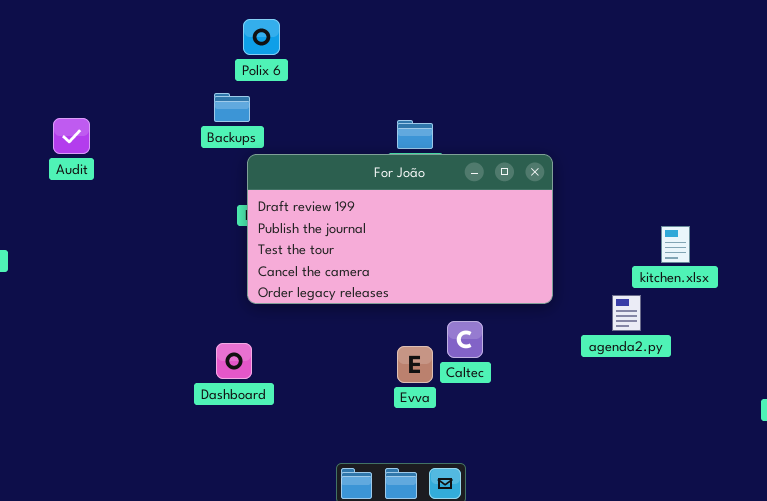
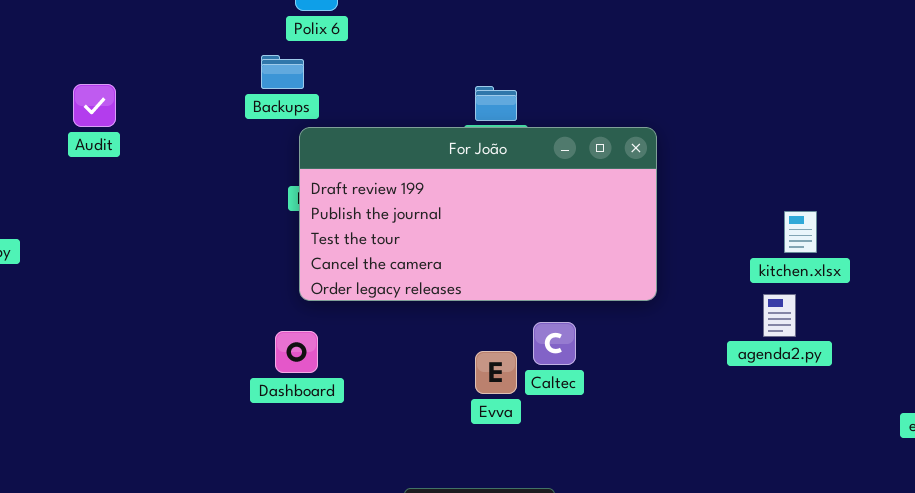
agenda2.py: [612,295,641,331] -> [763,294,796,337], moved
Dashboard: [216,343,252,379] -> [275,331,318,373], moved

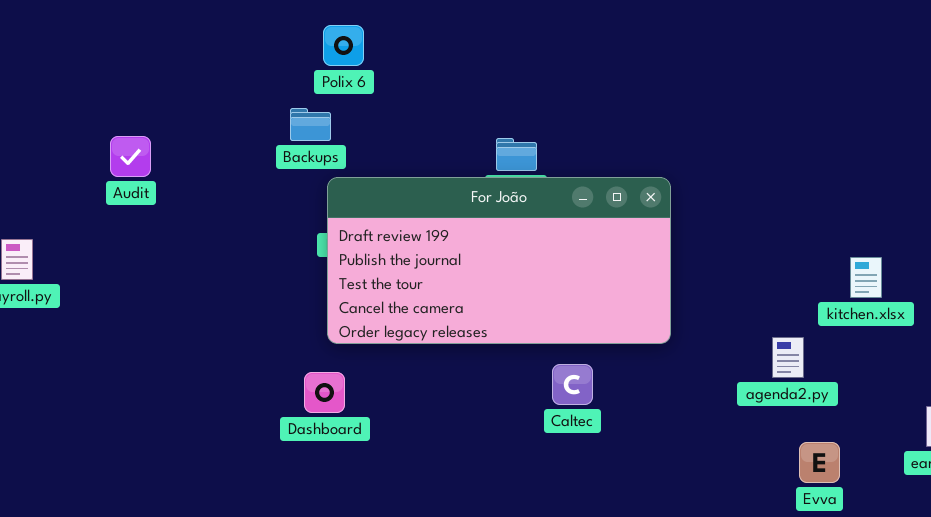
kitchen.xlsx: [784,211,817,253] -> [850,257,882,298], moved
Evva: [475,351,517,394] -> [799,442,840,483], moved

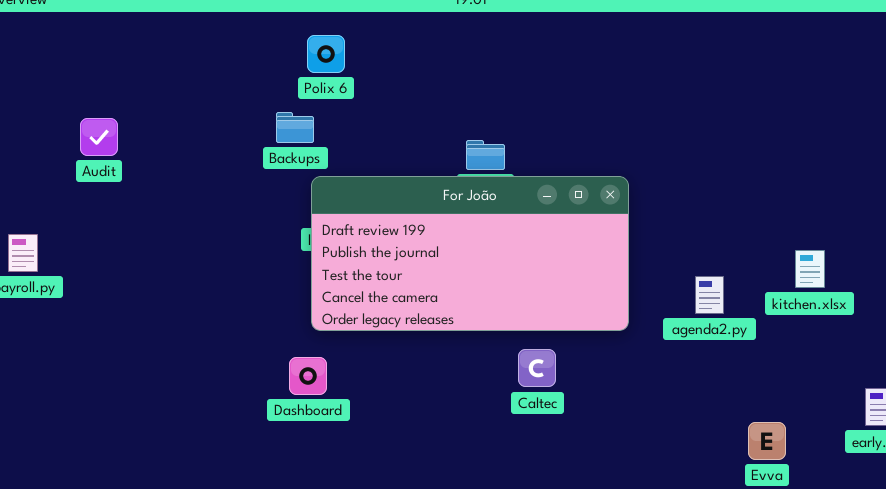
Audit: [110,136,151,177] -> [80,118,118,156], moved
agenda2.py: [772,337,804,378] -> [695,276,724,314], moved

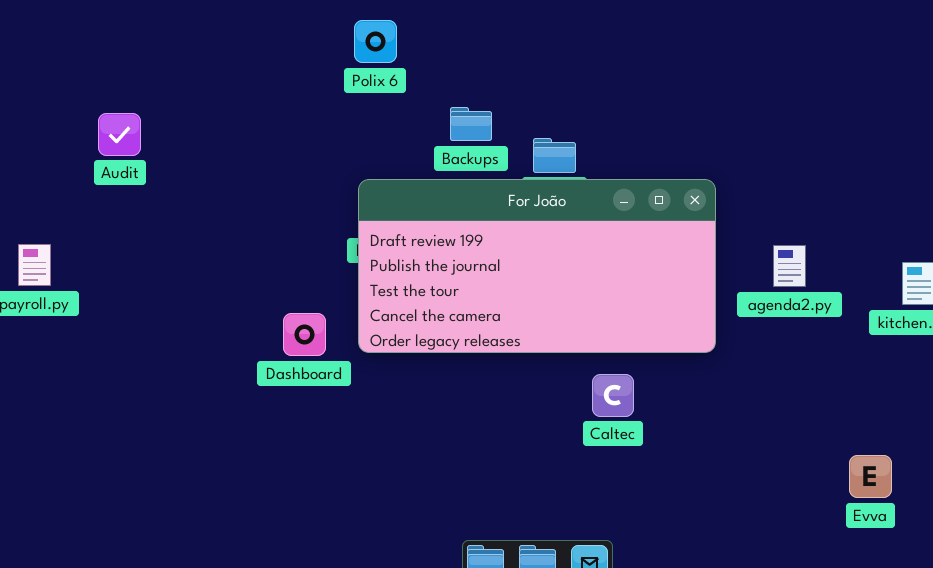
Backups: [276,112,314,143] -> [450,107,492,141], moved
agenda2.py: [695,276,724,314] -> [773,245,806,287], moved
Dashboard: [289,357,327,395] -> [283,313,326,356], moved

